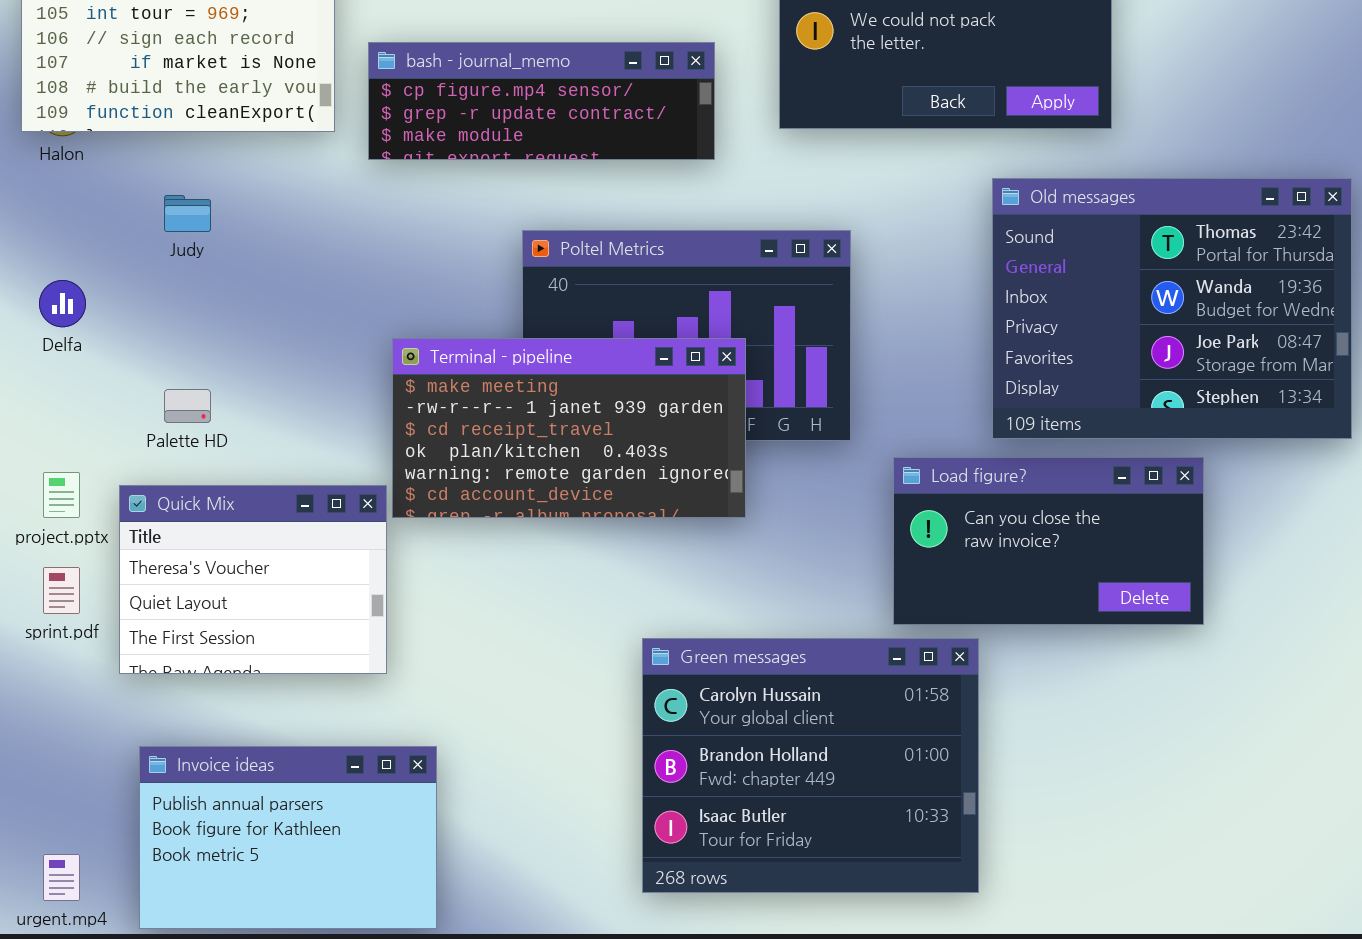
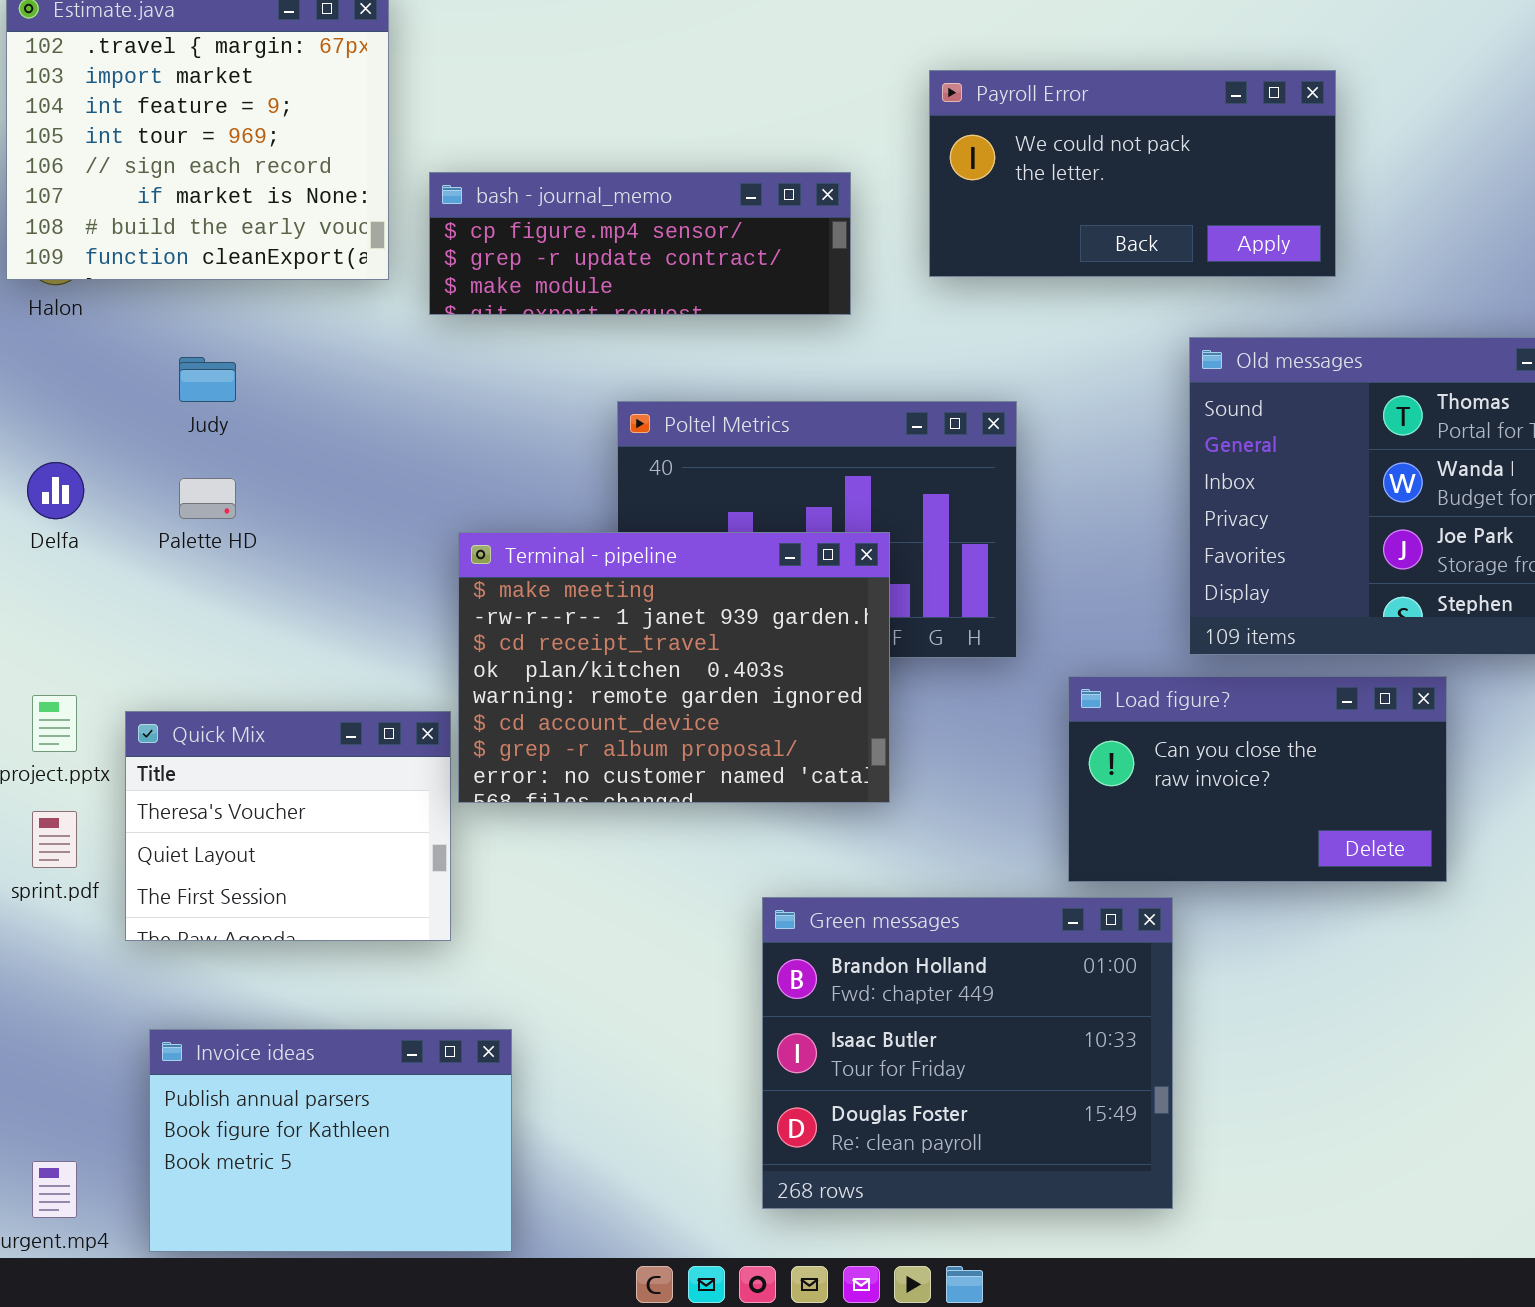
Terminal - pipeline: [392,338,746,518] -> [458,532,890,803], resized
Palette HD: [164,389,211,423] -> [179,478,236,519], moved
Green messages: [642,638,979,893] -> [762,897,1173,1209], scrolled down 1 row

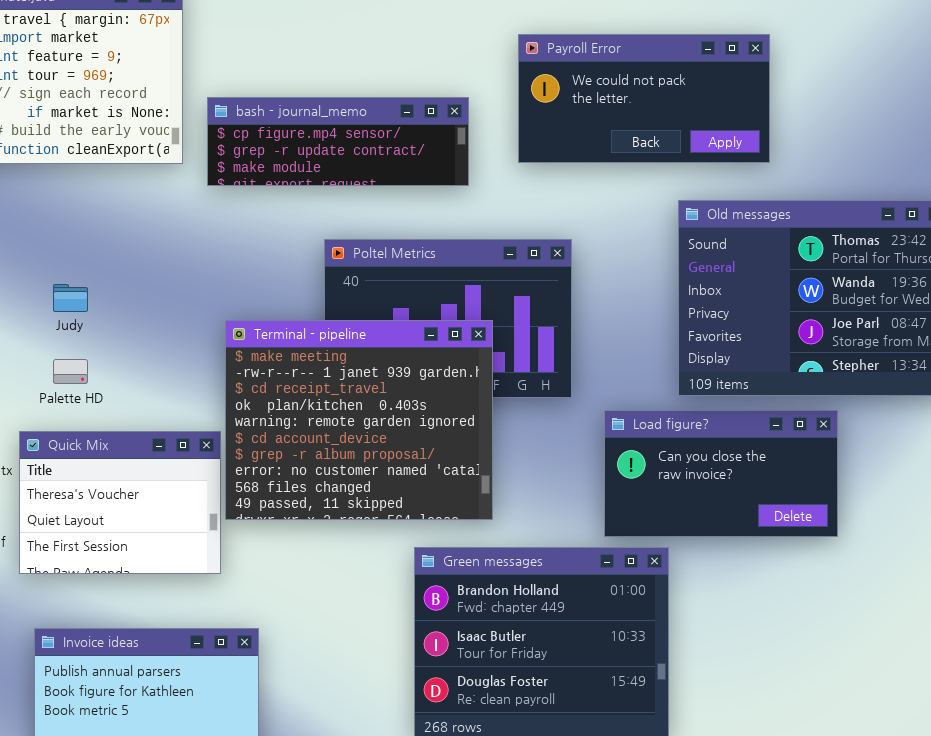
Judy: [179,357,236,402] -> [53,284,88,312], moved
Palette HD: [179,478,236,519] -> [53,359,88,384], moved
Terminal - pipeline: [458,532,890,803] -> [225,320,493,520], resized

